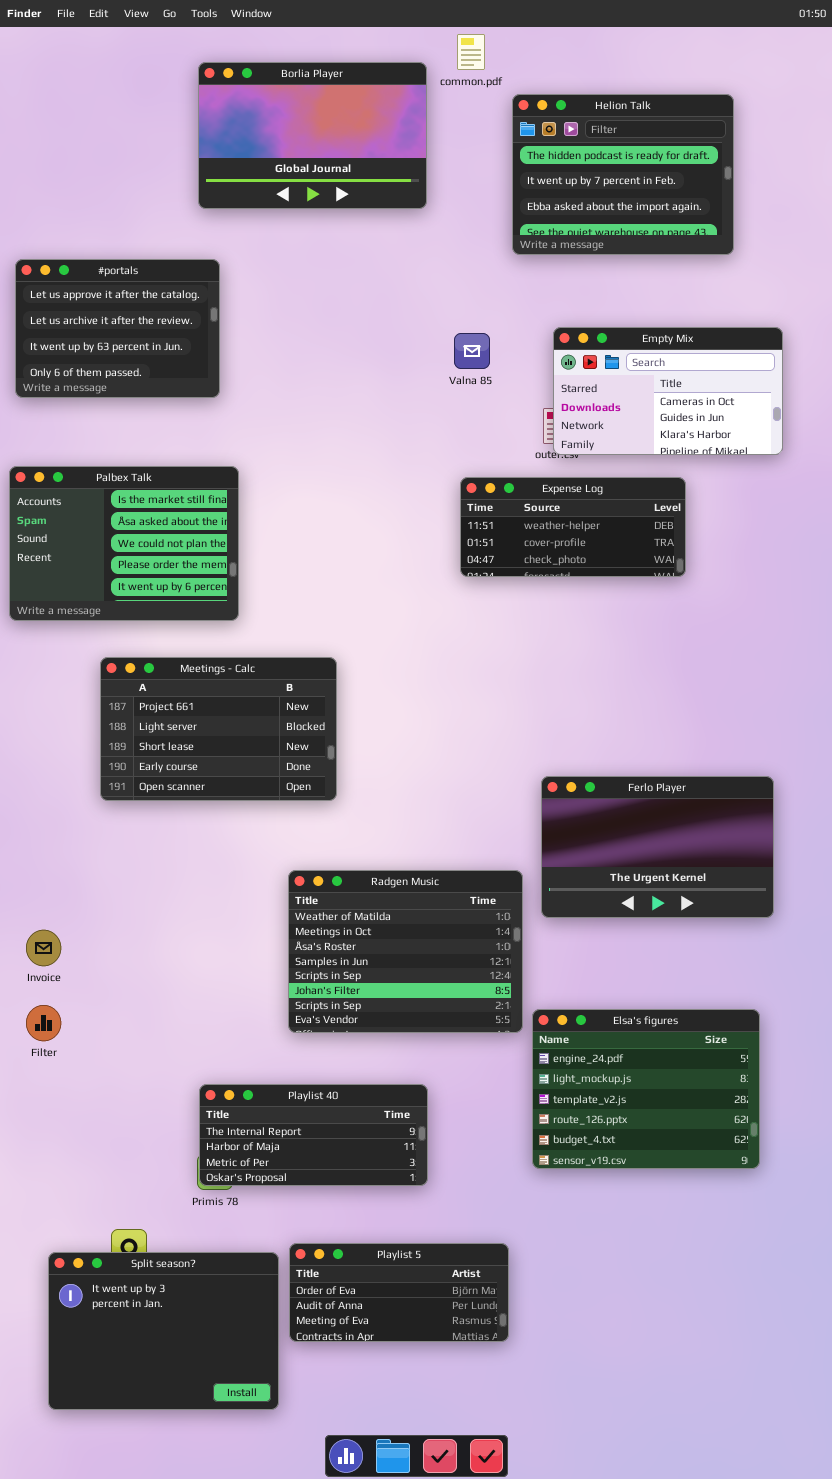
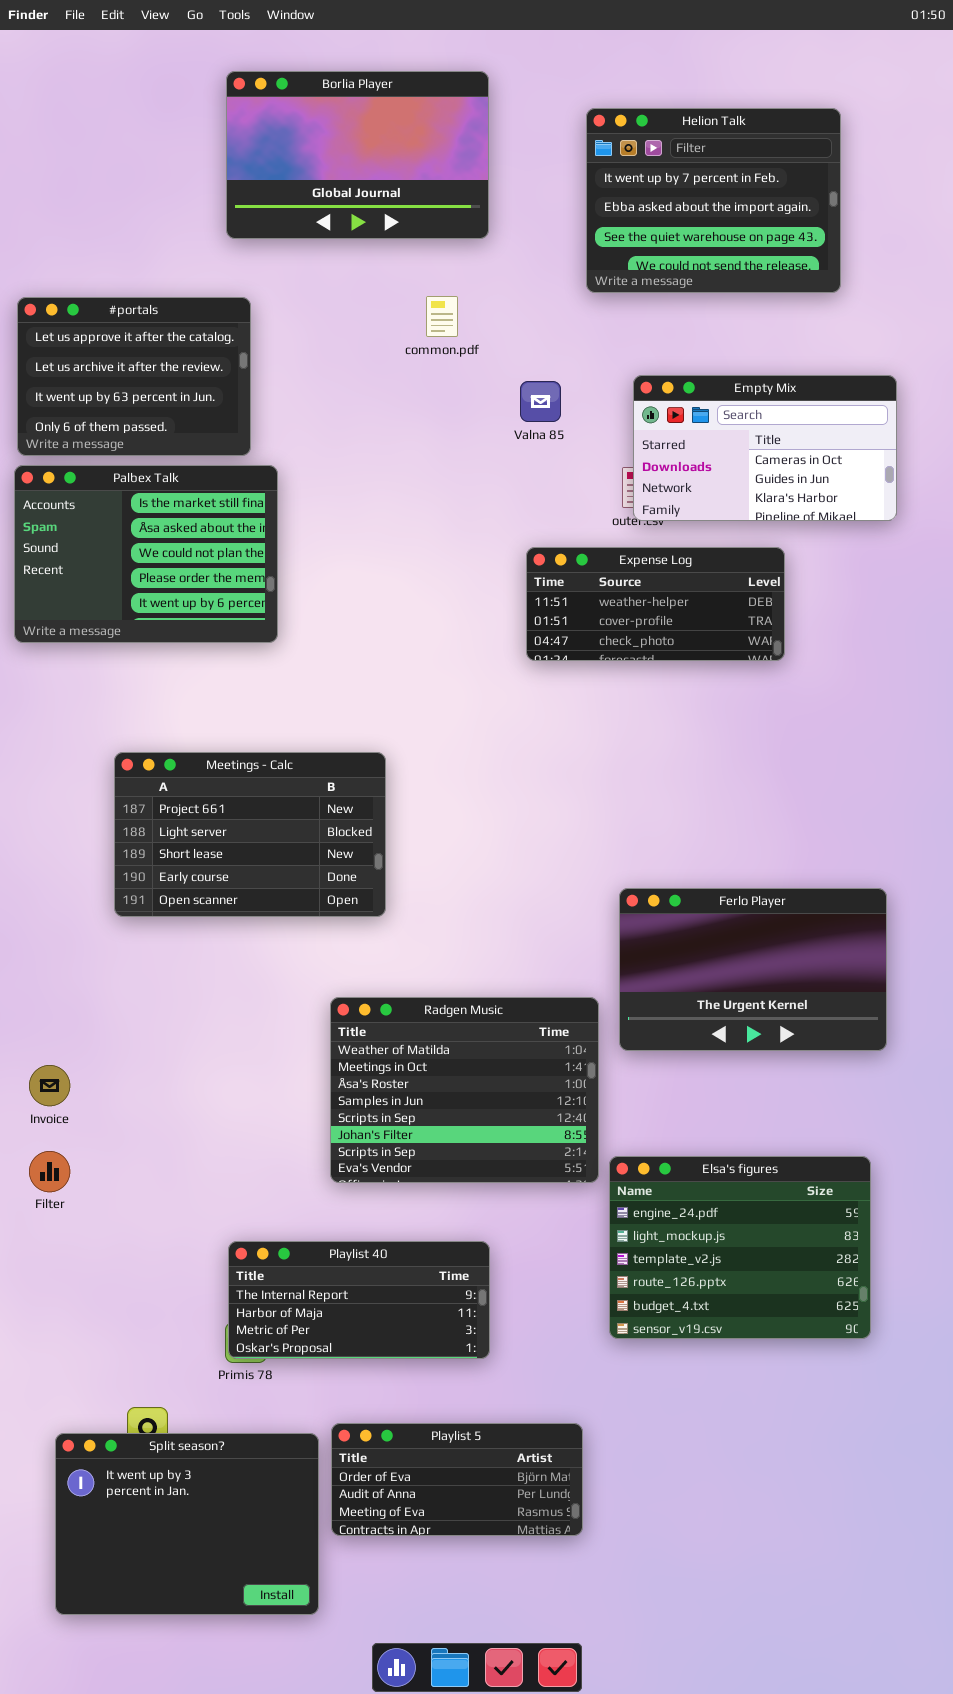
common.pdf: [457,34,485,70] -> [426,296,458,337], moved
Helion Talk: [512,94,734,255] -> [586,108,841,293], scrolled down 1 row
Palbex Talk: [9,466,239,621] -> [14,465,278,643], moved

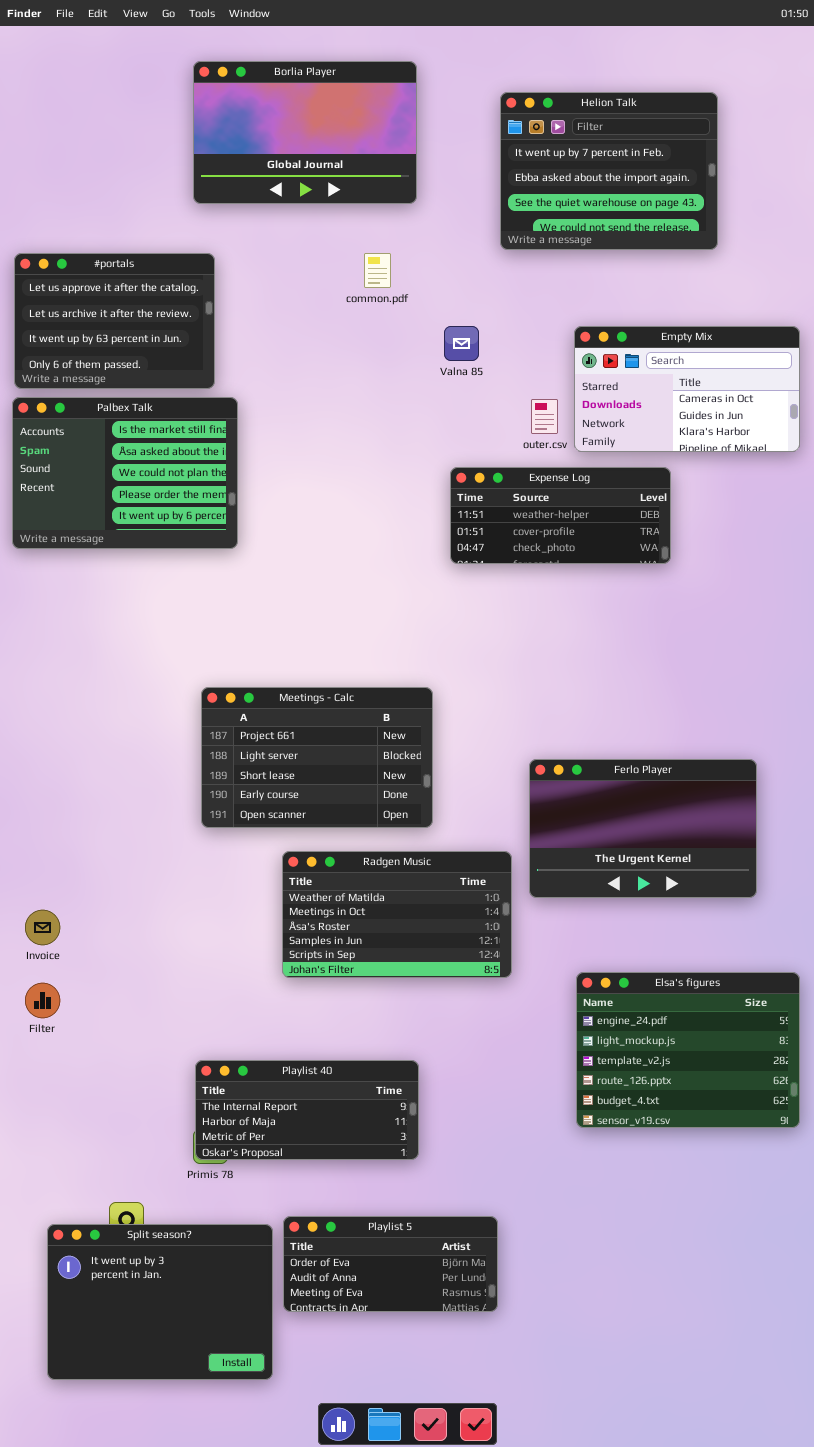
Empty Mix: [633,375,897,521] -> [574,326,800,452], moved
Meetings - Calc: [114,752,386,917] -> [201,687,433,828], moved
Radgen Music: [330,997,599,1183] -> [282,851,512,978], resized
Elsa's figures: [609,1156,871,1339] -> [576,972,800,1128], moved

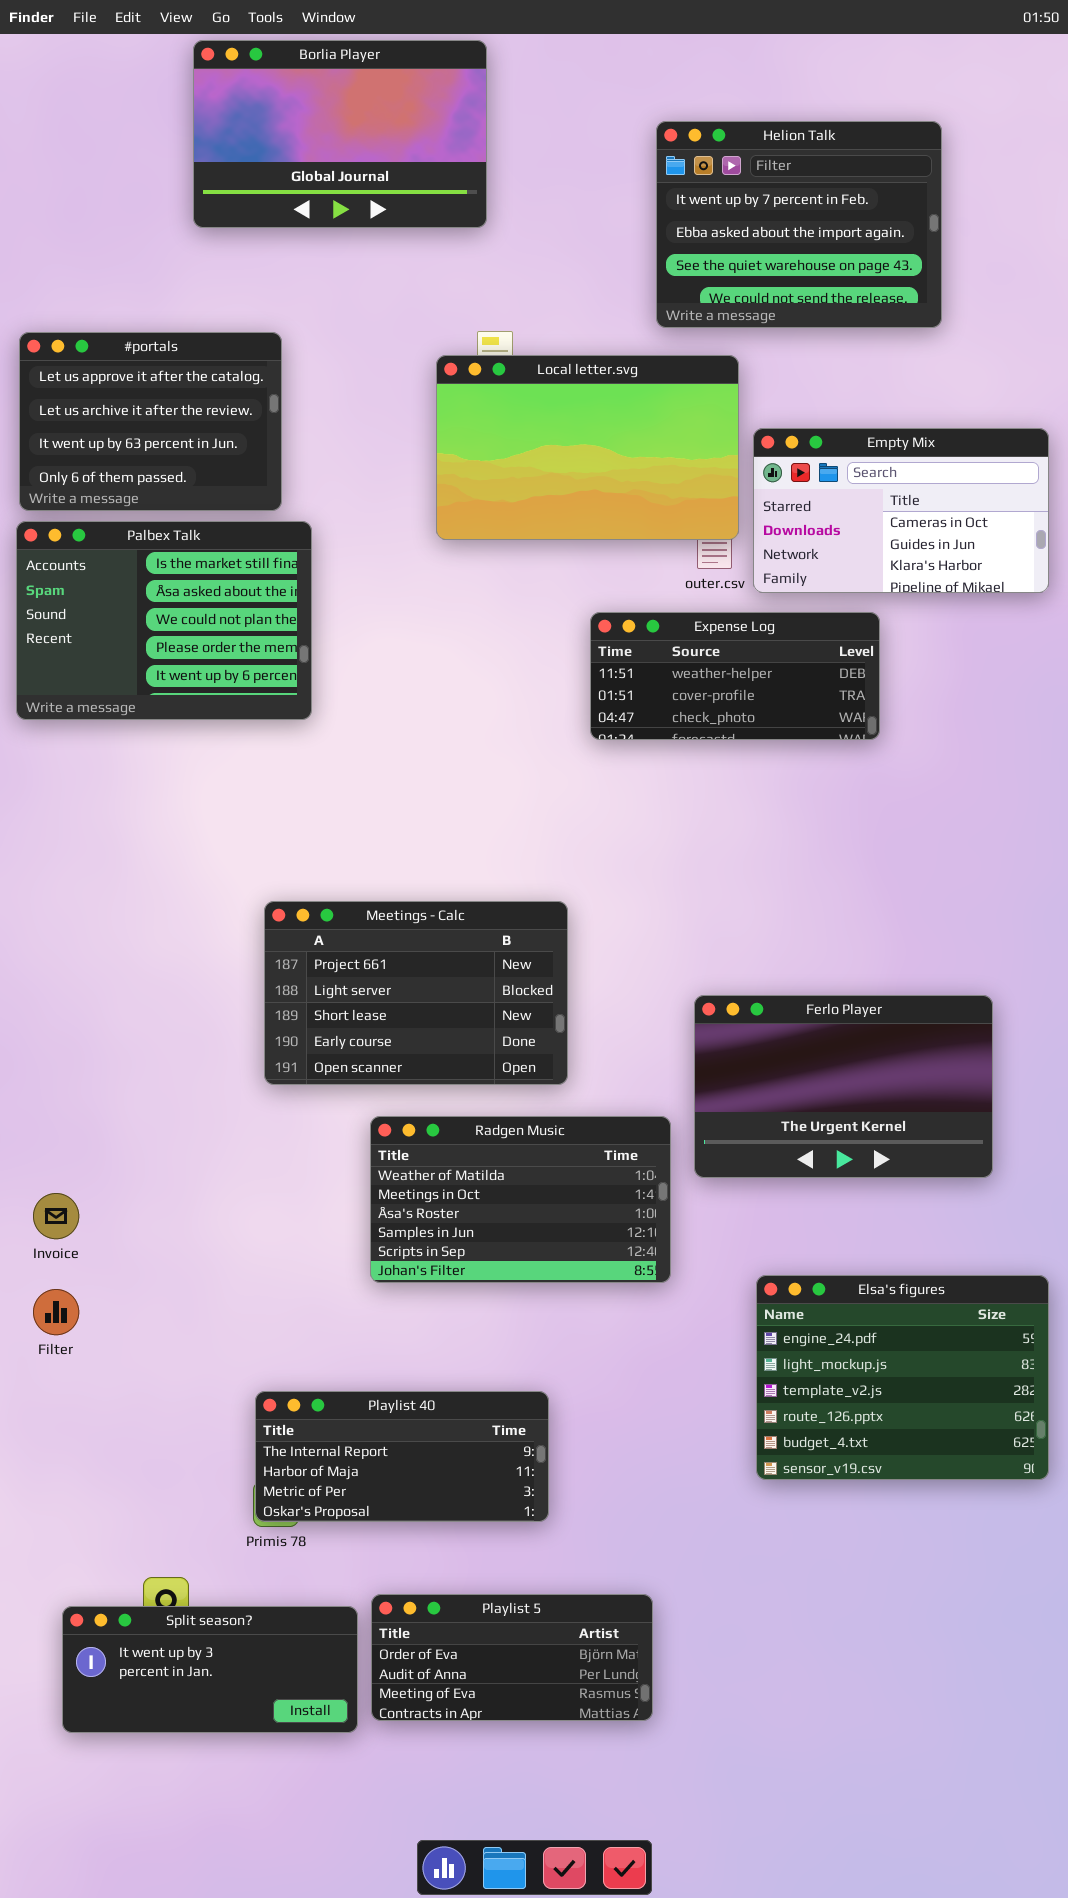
Borlia Player: [193,61,417,204] -> [193,40,487,228], moved
Local letter.svg: none -> [436,355,739,540], opened
Split season?: [47,1224,273,1380] -> [62,1606,358,1733], resized

